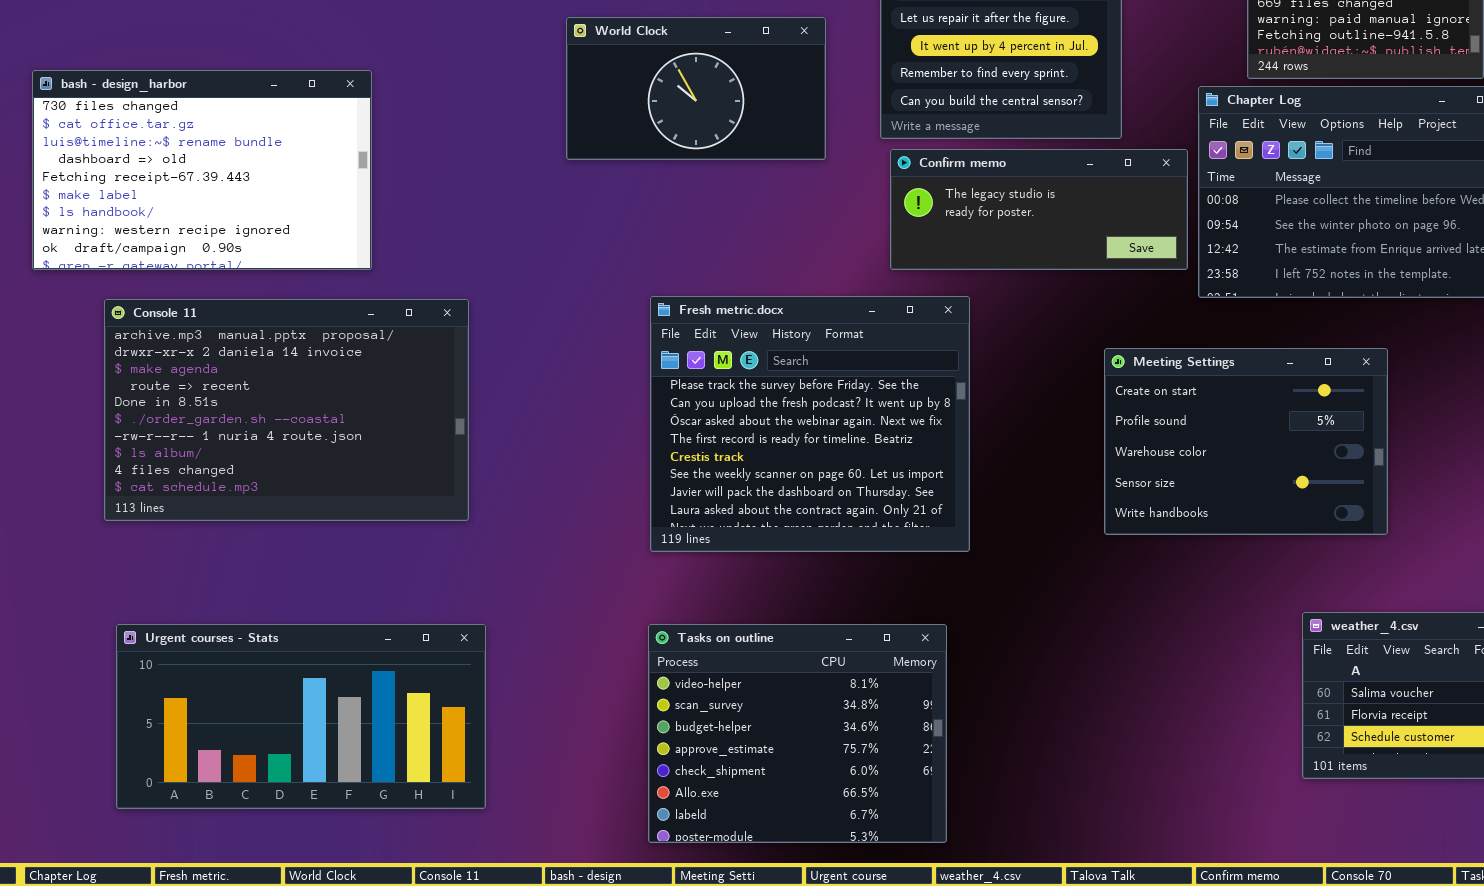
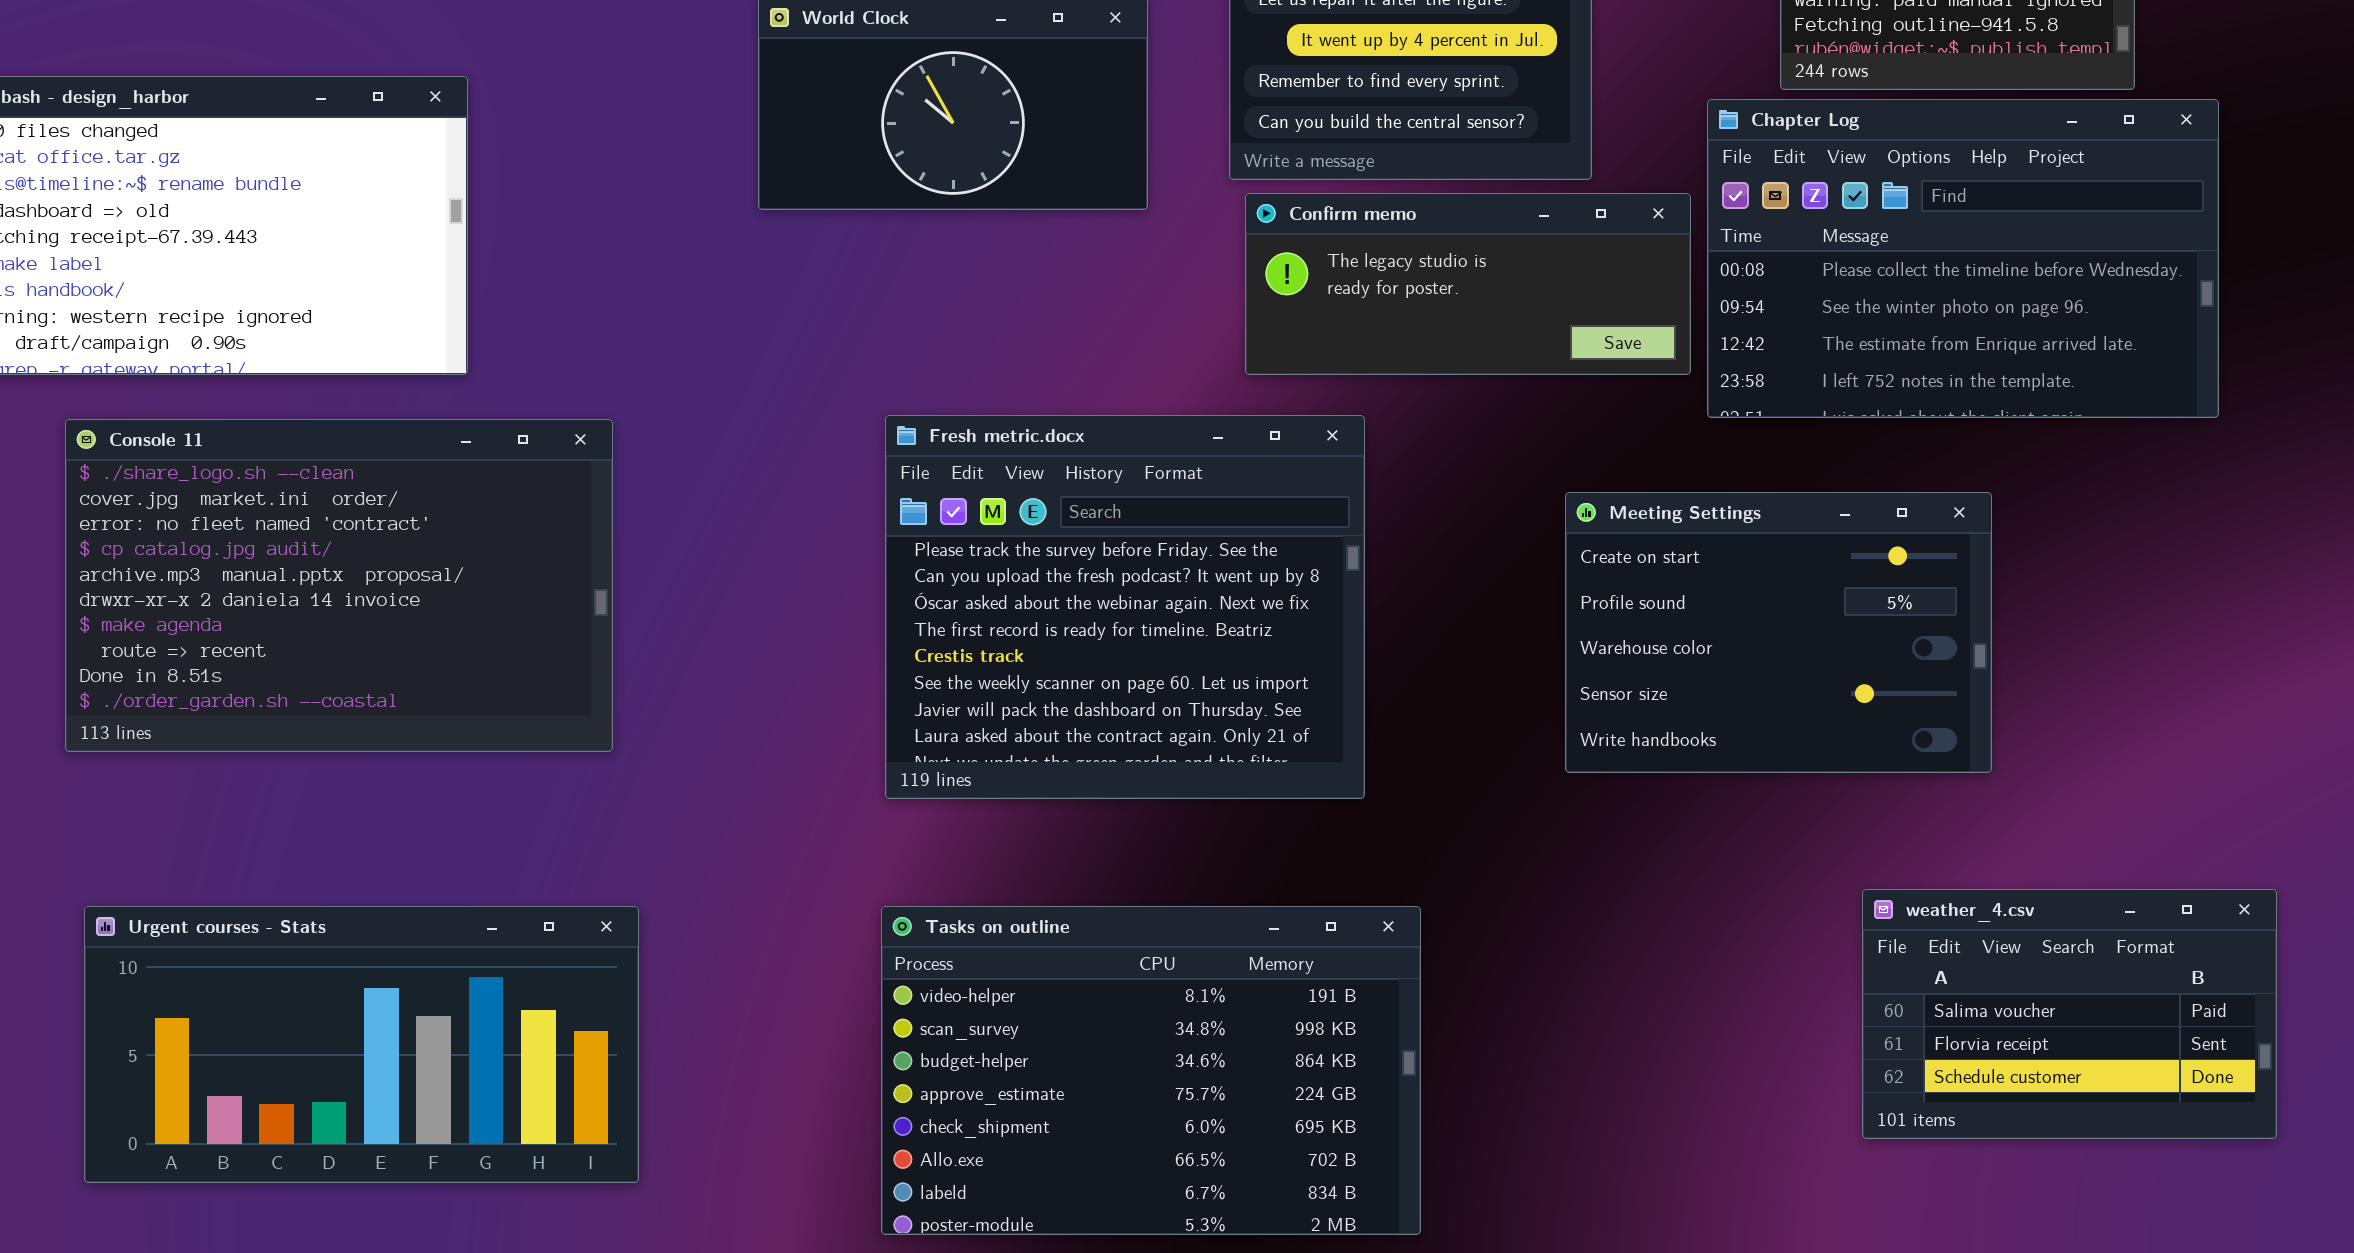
Console 11: [104,299,469,521] -> [65,419,613,752], scrolled up 4 rows
Tasks on outline: [648,624,947,843] -> [881,906,1421,1235], resized

